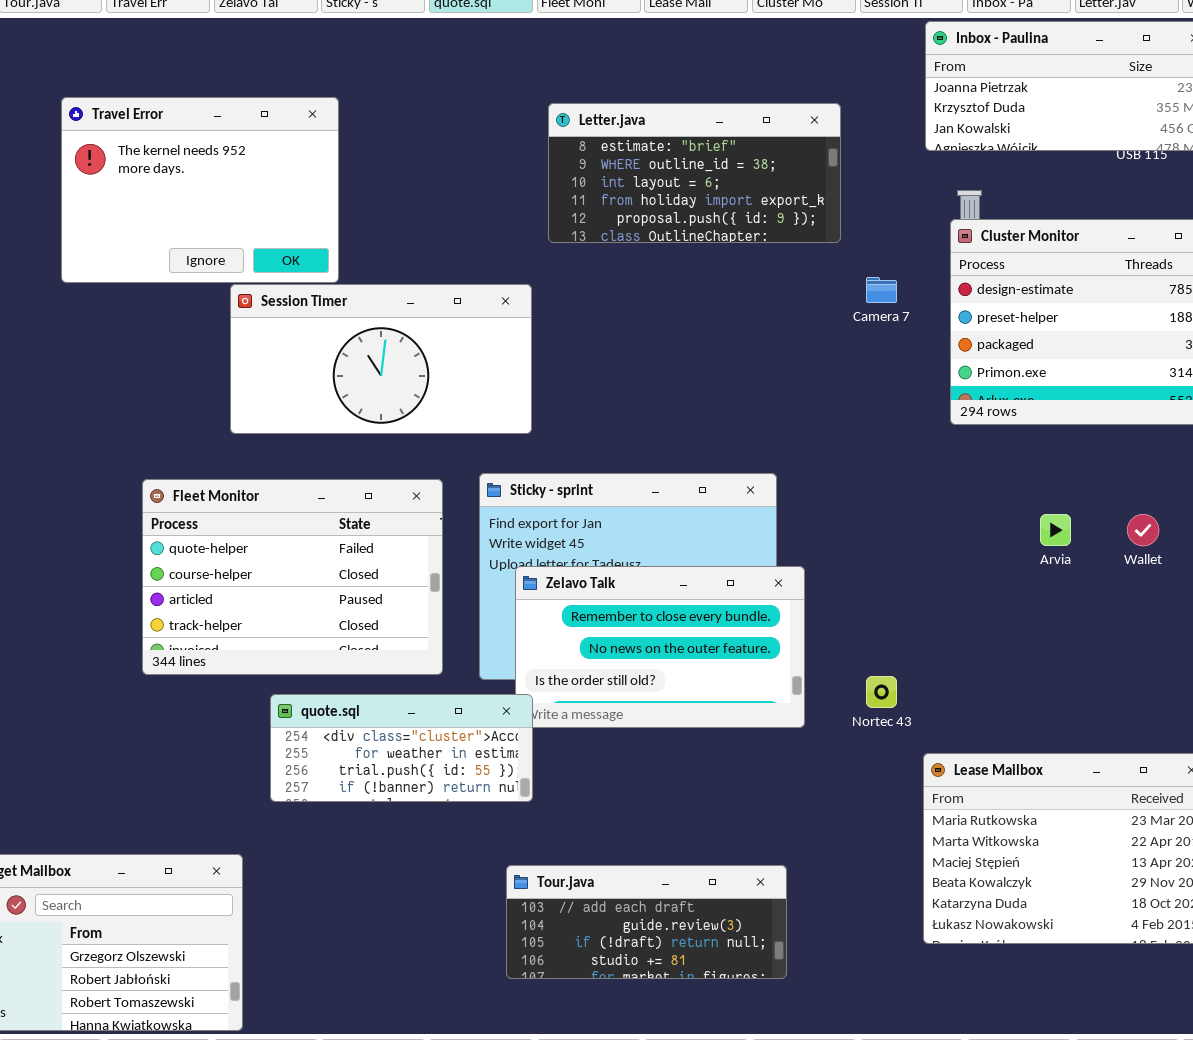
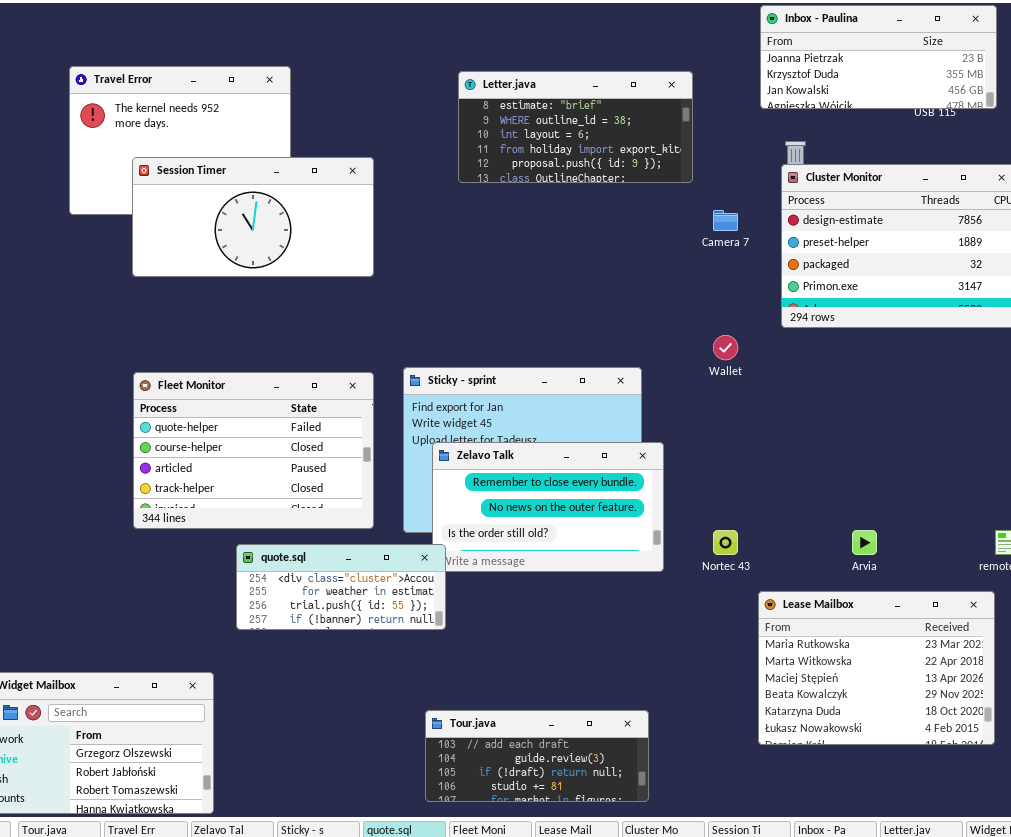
Session Timer: [230,284,532,434] -> [132,157,374,277], moved
Arvia: [1040,514,1071,546] -> [852,530,877,555], moved
Wallet: [1127,514,1159,546] -> [713,335,738,360], moved
Tour.java: [506,865,787,979] -> [425,710,649,802], moved

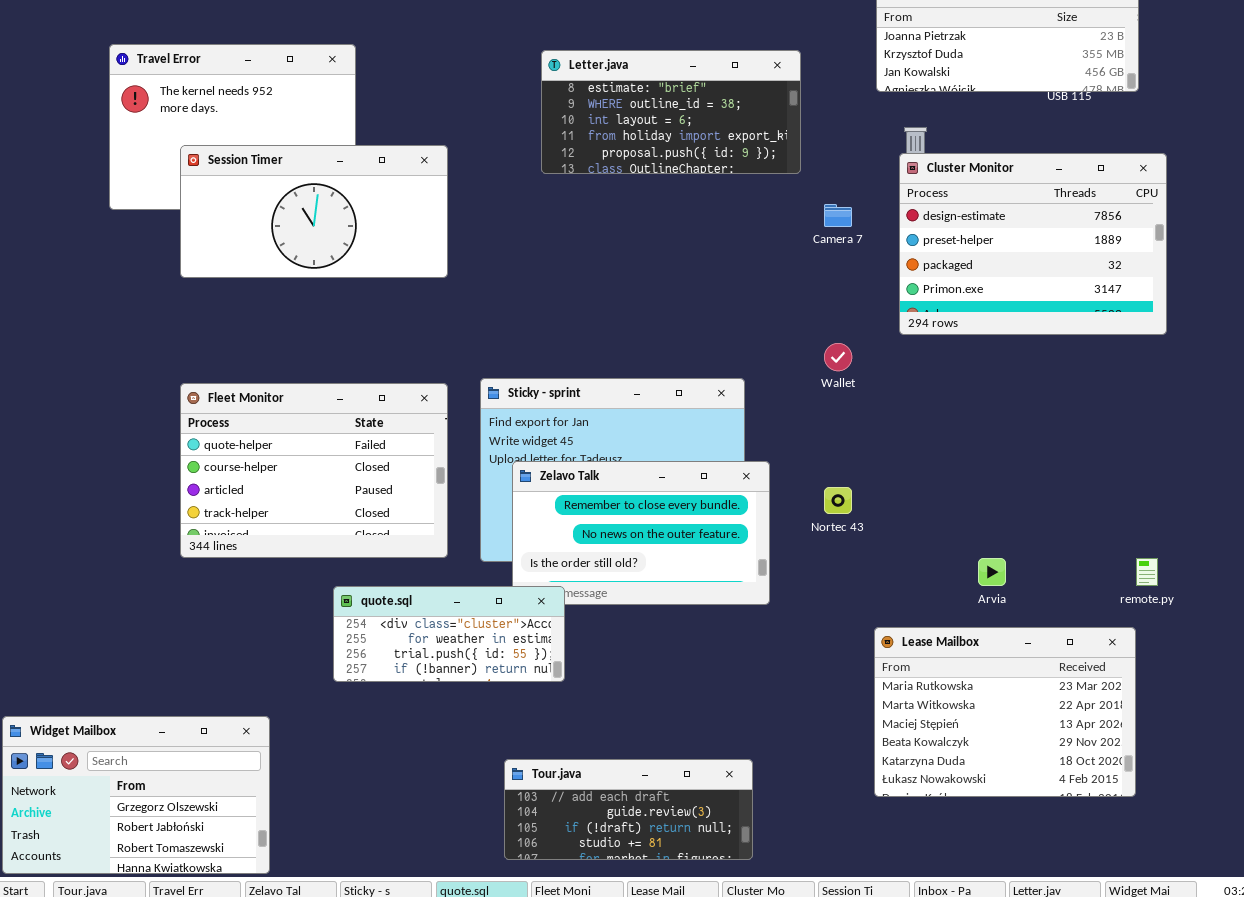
Nortec 43: [713,530,738,555] -> [824,487,852,514], moved
quote.sql: [236,544,446,630] -> [333,586,565,682], moved

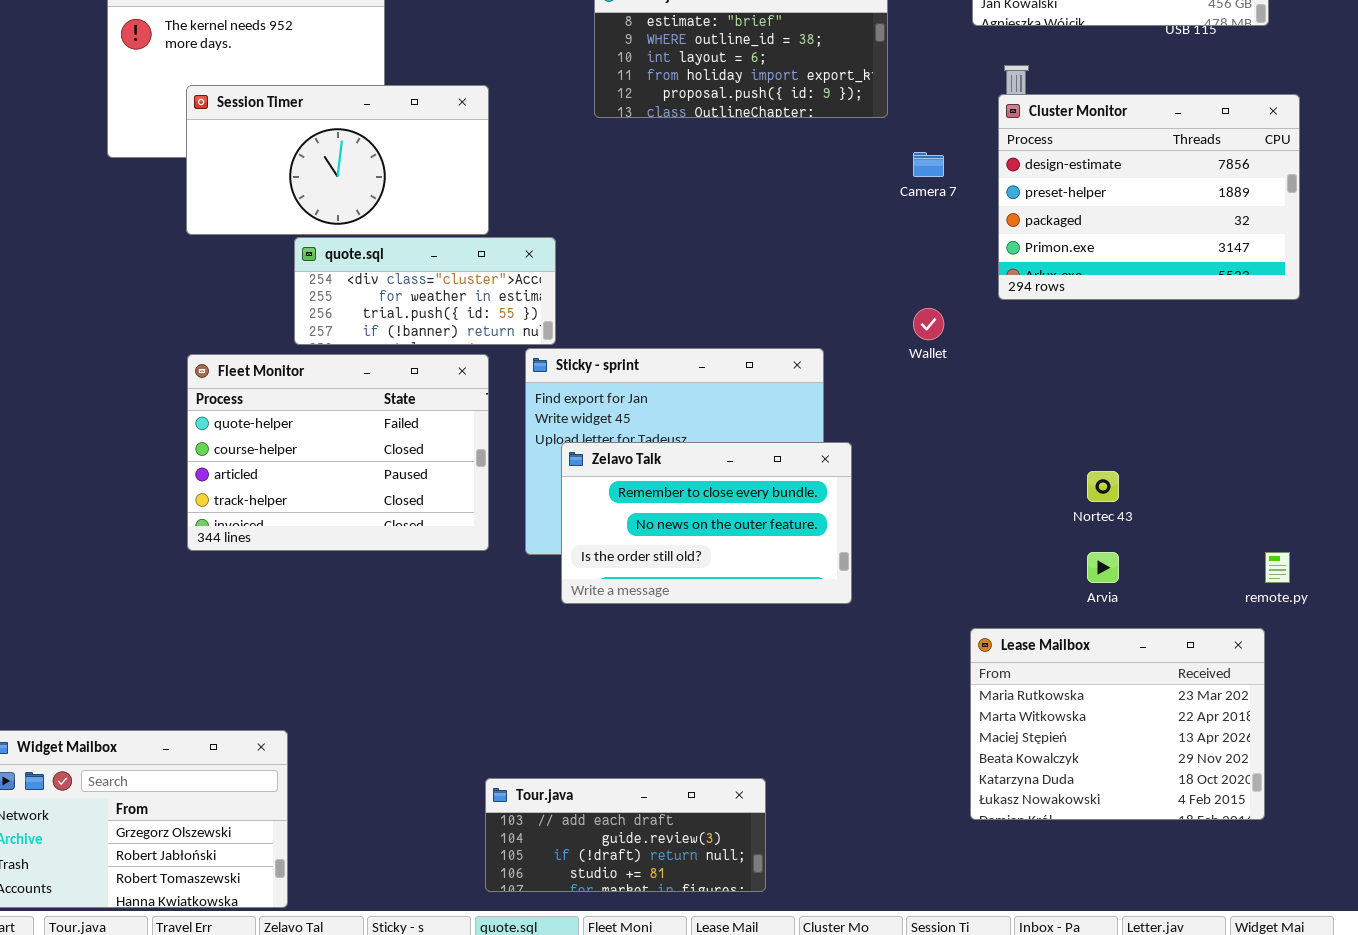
Nortec 43: [824,487,852,514] -> [1087,471,1119,502], moved
quote.sql: [333,586,565,682] -> [294,237,556,345], moved
Tour.java: [504,759,753,860] -> [485,778,766,892], moved

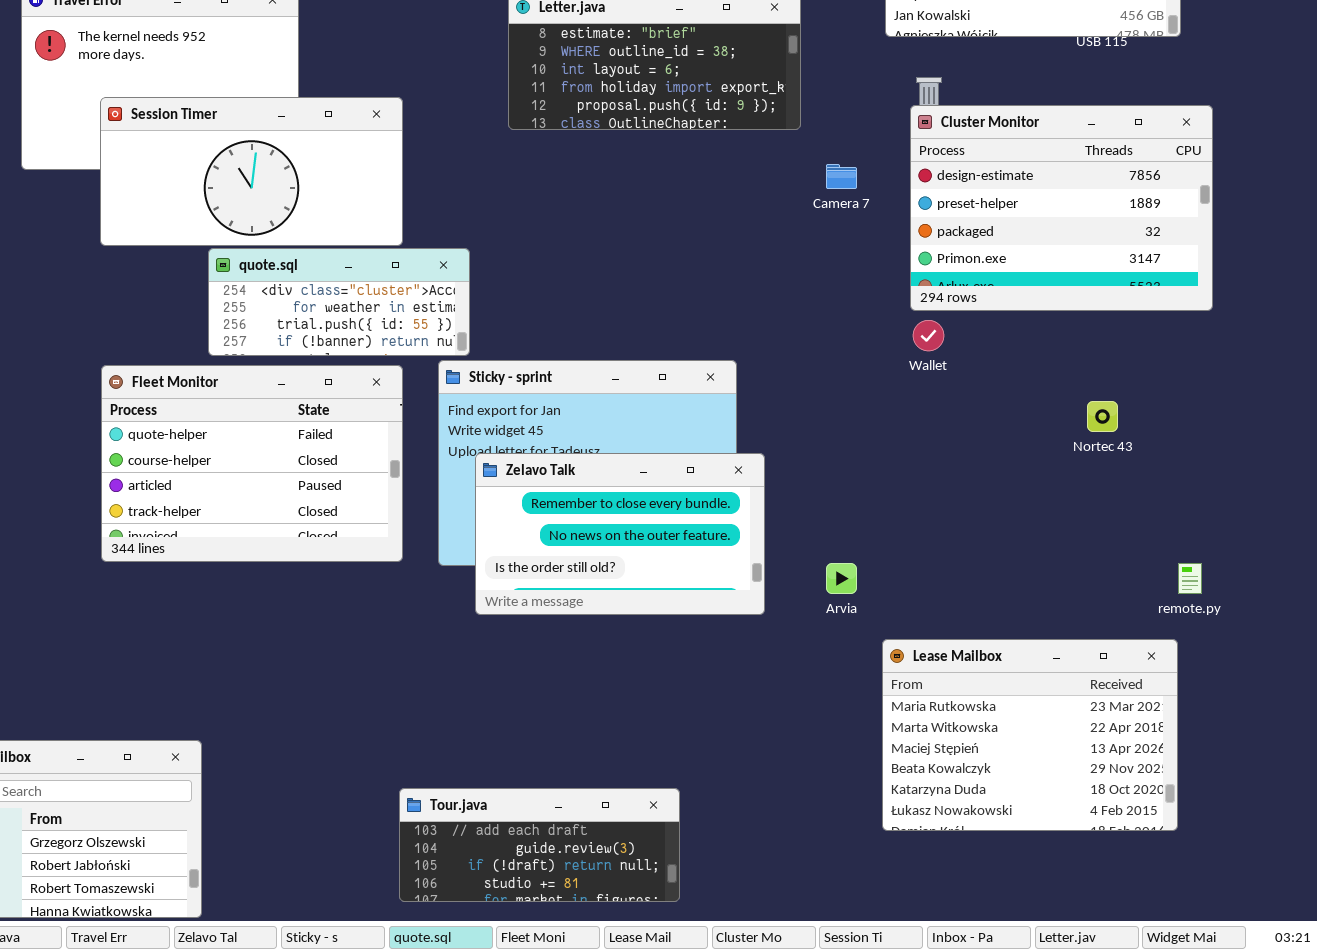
Wallet: [913,308,944,340] -> [913,320,944,351], moved
Nortec 43: [1087,471,1119,502] -> [1087,401,1118,432], moved
Arvia: [1087,552,1119,583] -> [826,563,857,594], moved

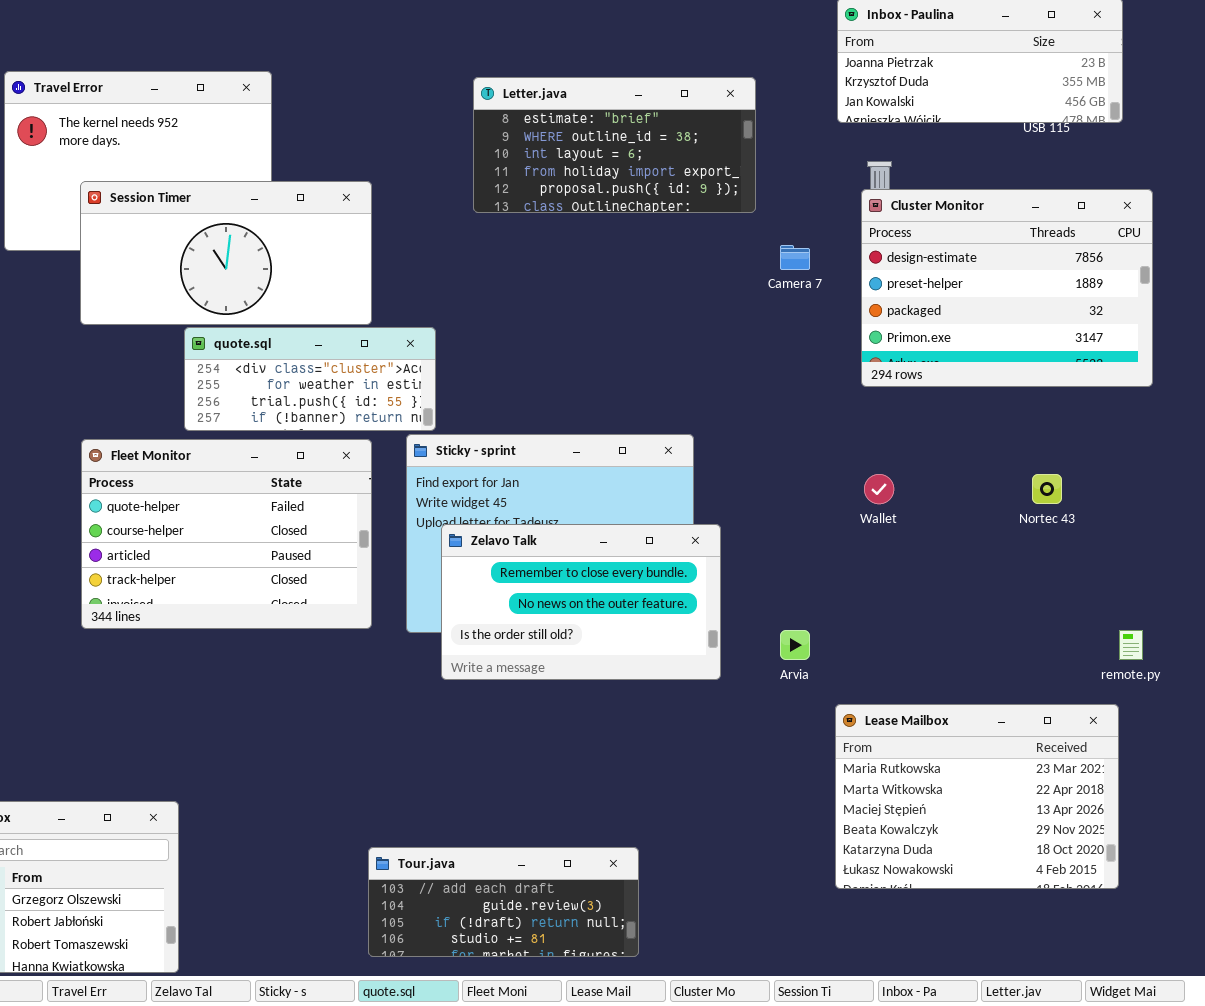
Wallet: [913,320,944,351] -> [864,474,894,504], moved

